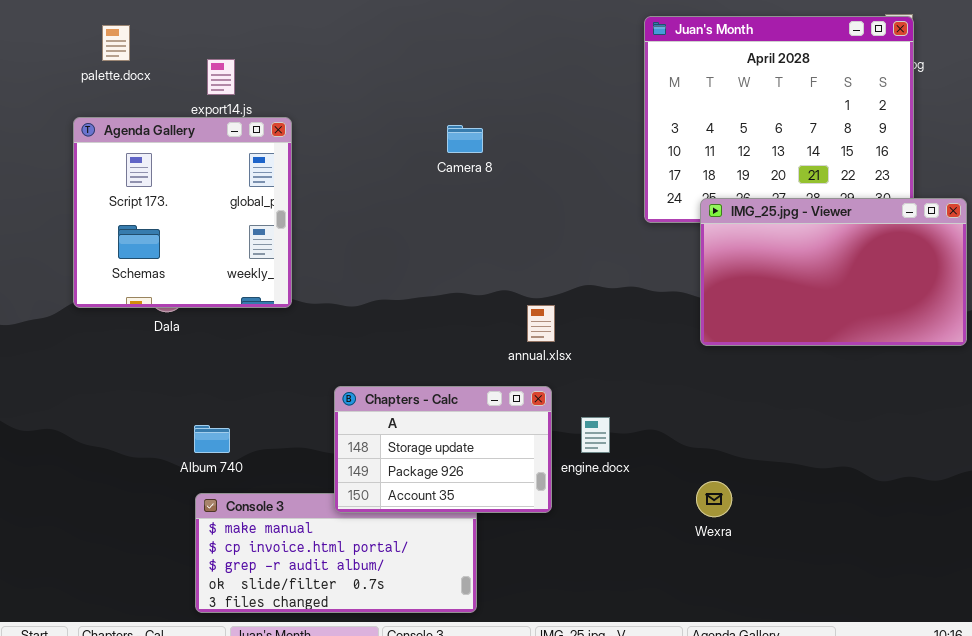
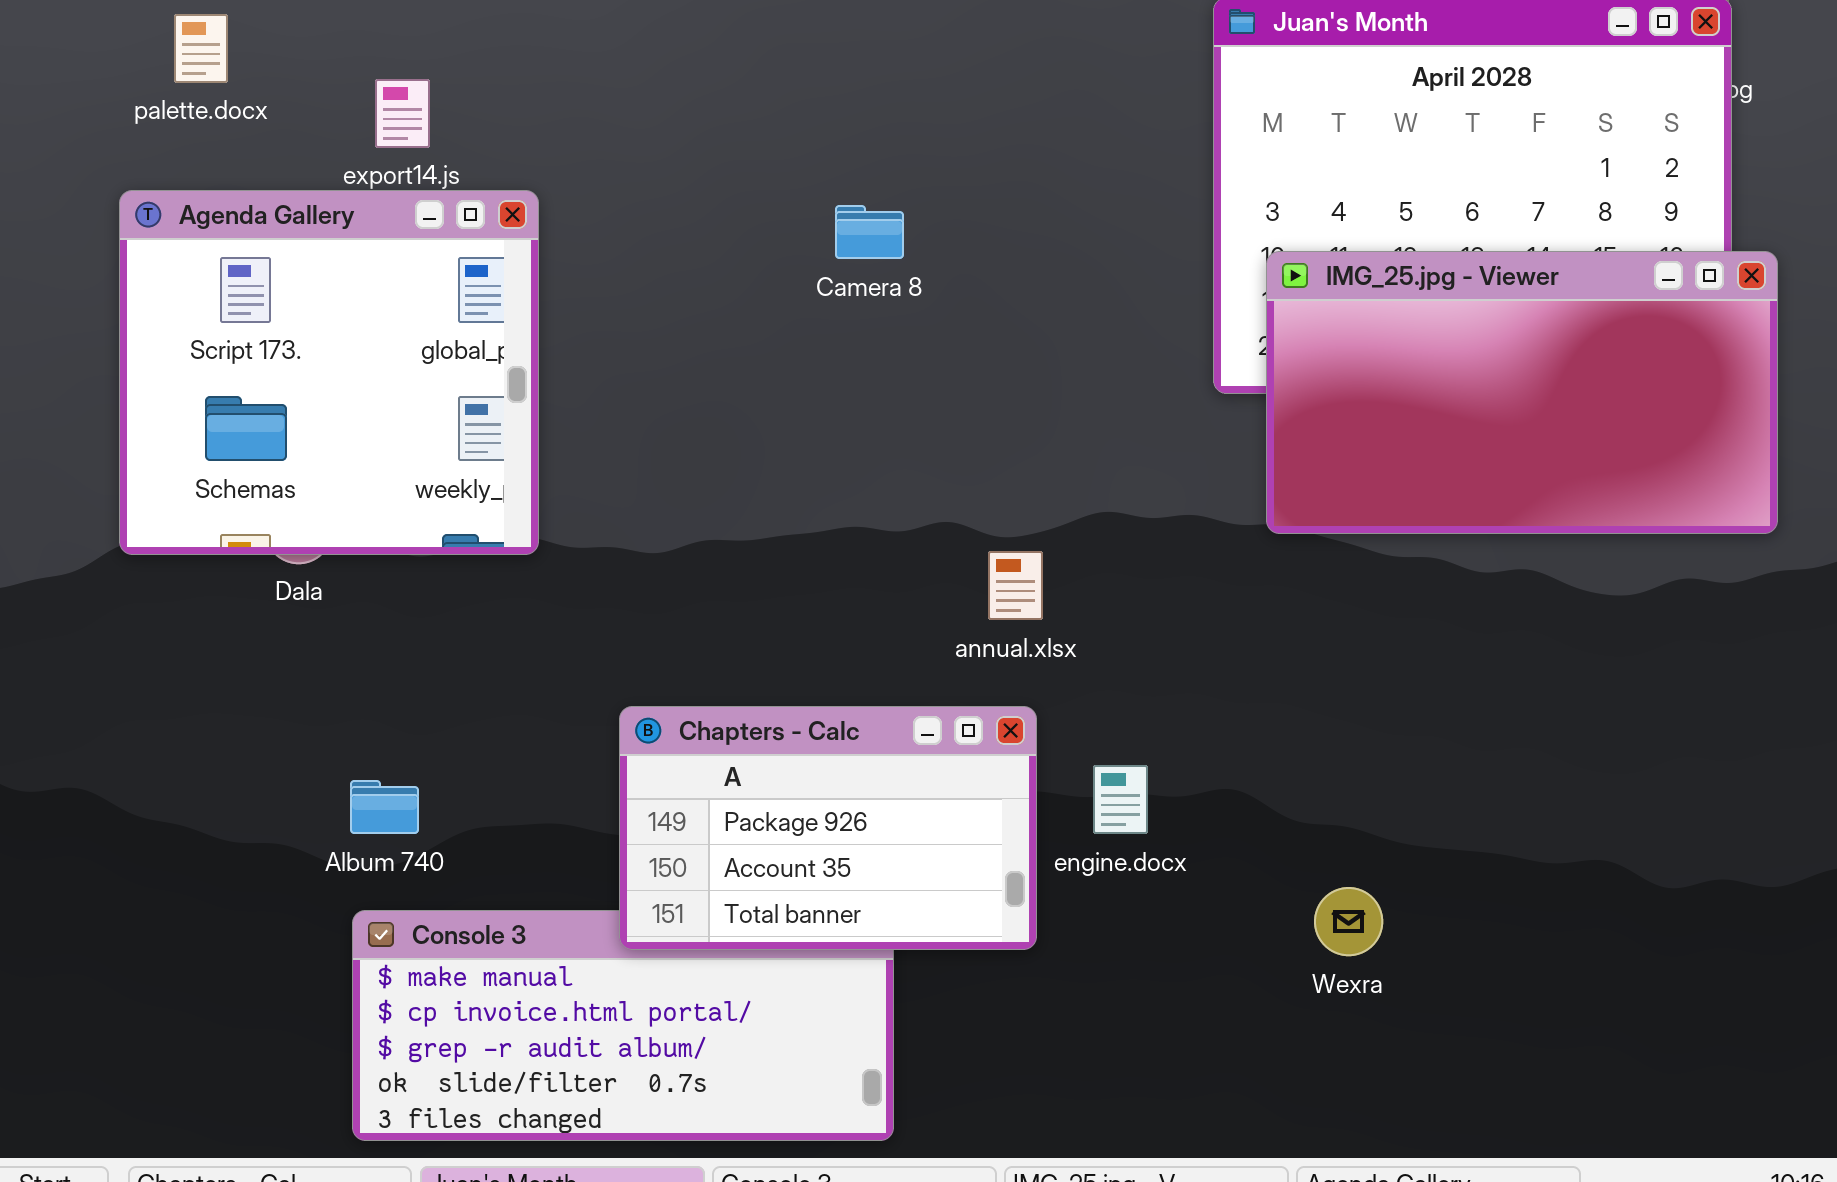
IMG_25.jpg - Viewer: [700,198,967,346] -> [1266,251,1778,534], moved
Chapters - Calc: [334,386,552,513] -> [619,706,1037,950], scrolled down 1 row

